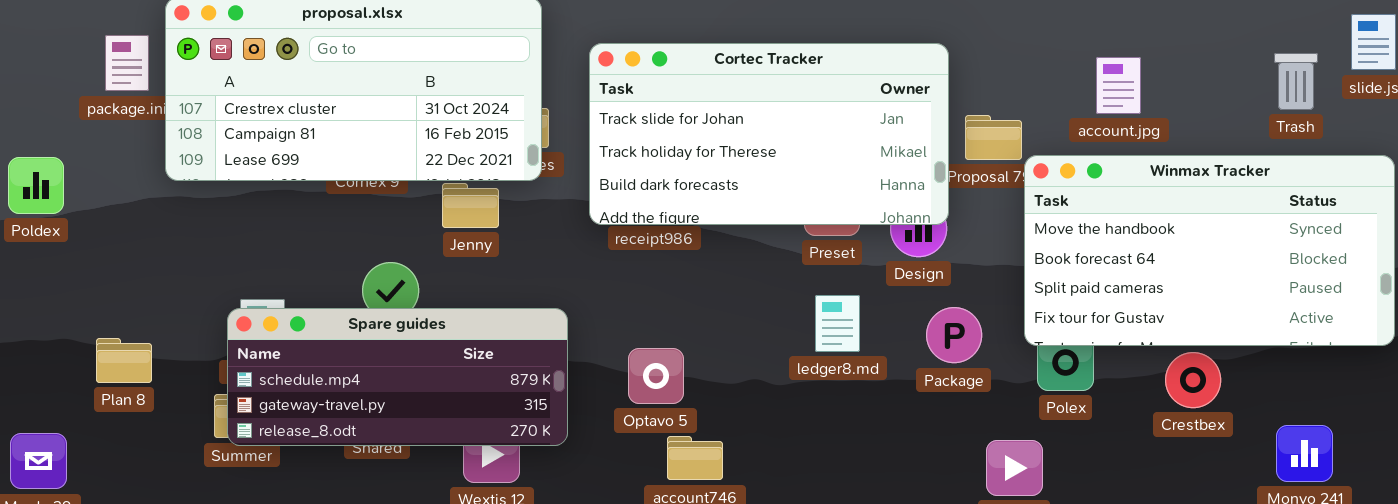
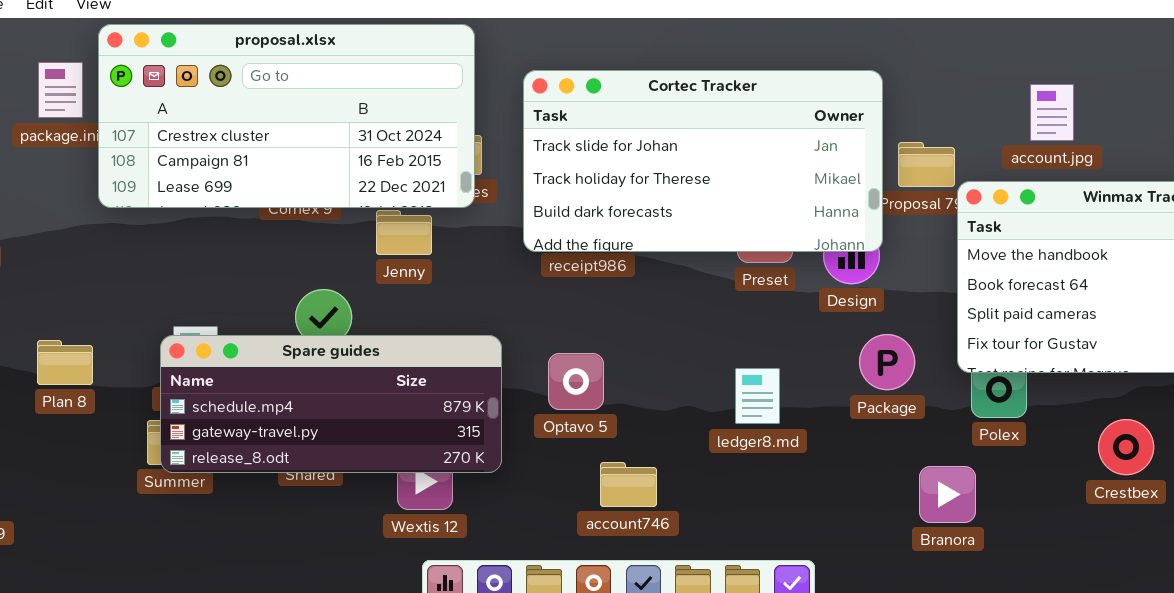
ledger8.md: [815,295,860,352] -> [735,368,780,424], moved
Plan 8: [96,338,152,383] -> [37,340,93,385], moved
Optavo 5: [628,348,684,404] -> [548,353,604,410], moved
Crestbex: [1165,352,1221,408] -> [1098,419,1154,475], moved

